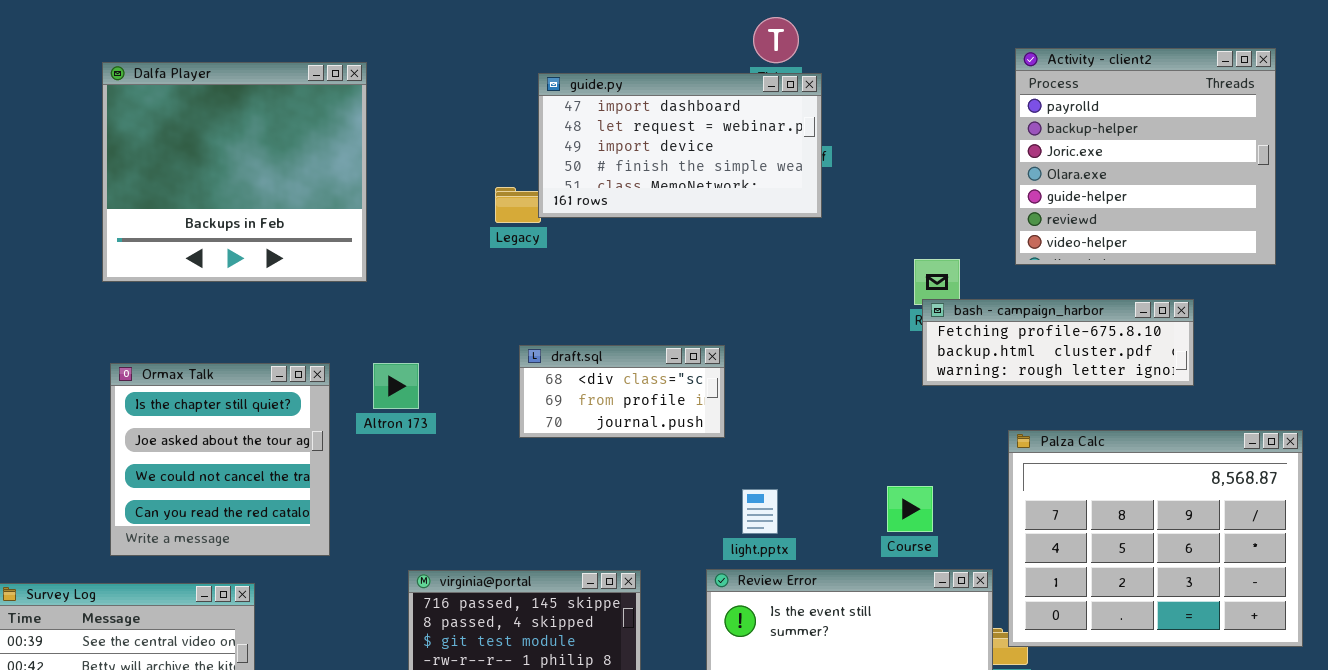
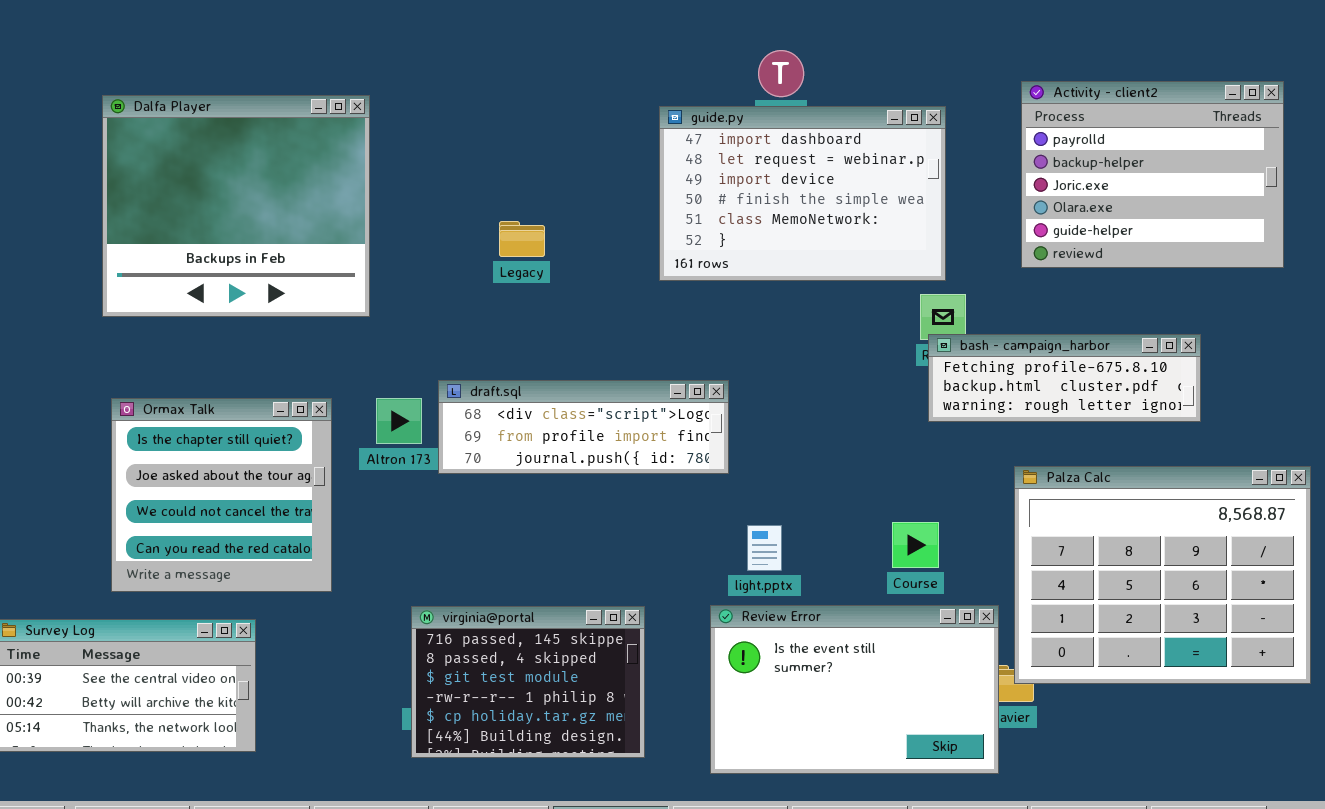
Activity - client2: [1015,48,1276,265] -> [1021,81,1284,268], resized
guide.py: [538,73,822,218] -> [659,106,946,281], moved, resized
draft.sql: [519,345,725,438] -> [438,380,729,474], resized

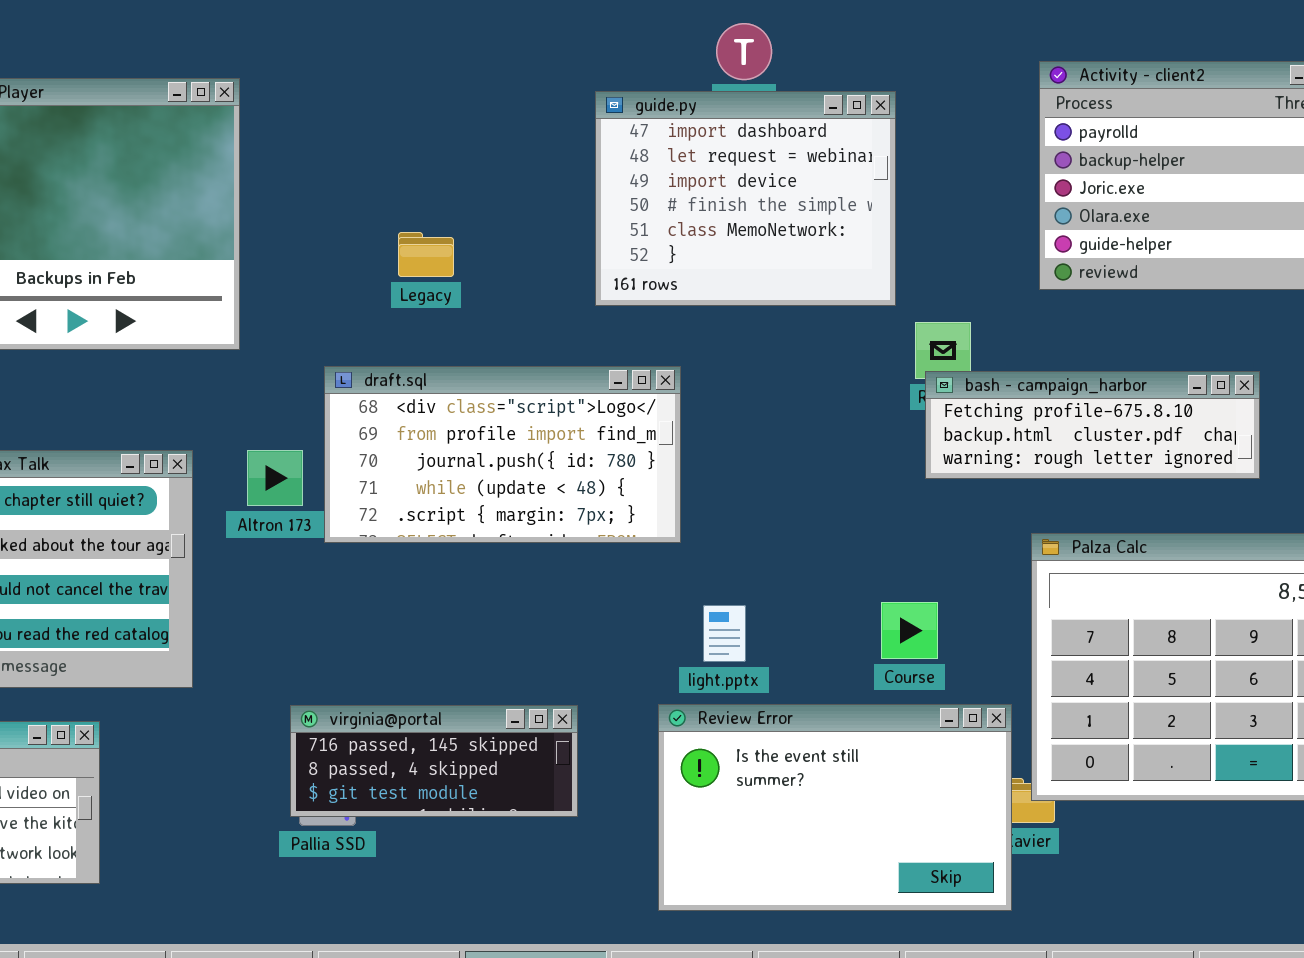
guide.py: [659,106,946,281] -> [595,91,896,306], resized
draft.sql: [438,380,729,474] -> [324,366,681,543], resized
virginia@portal: [411,606,645,758] -> [290,705,578,817], resized

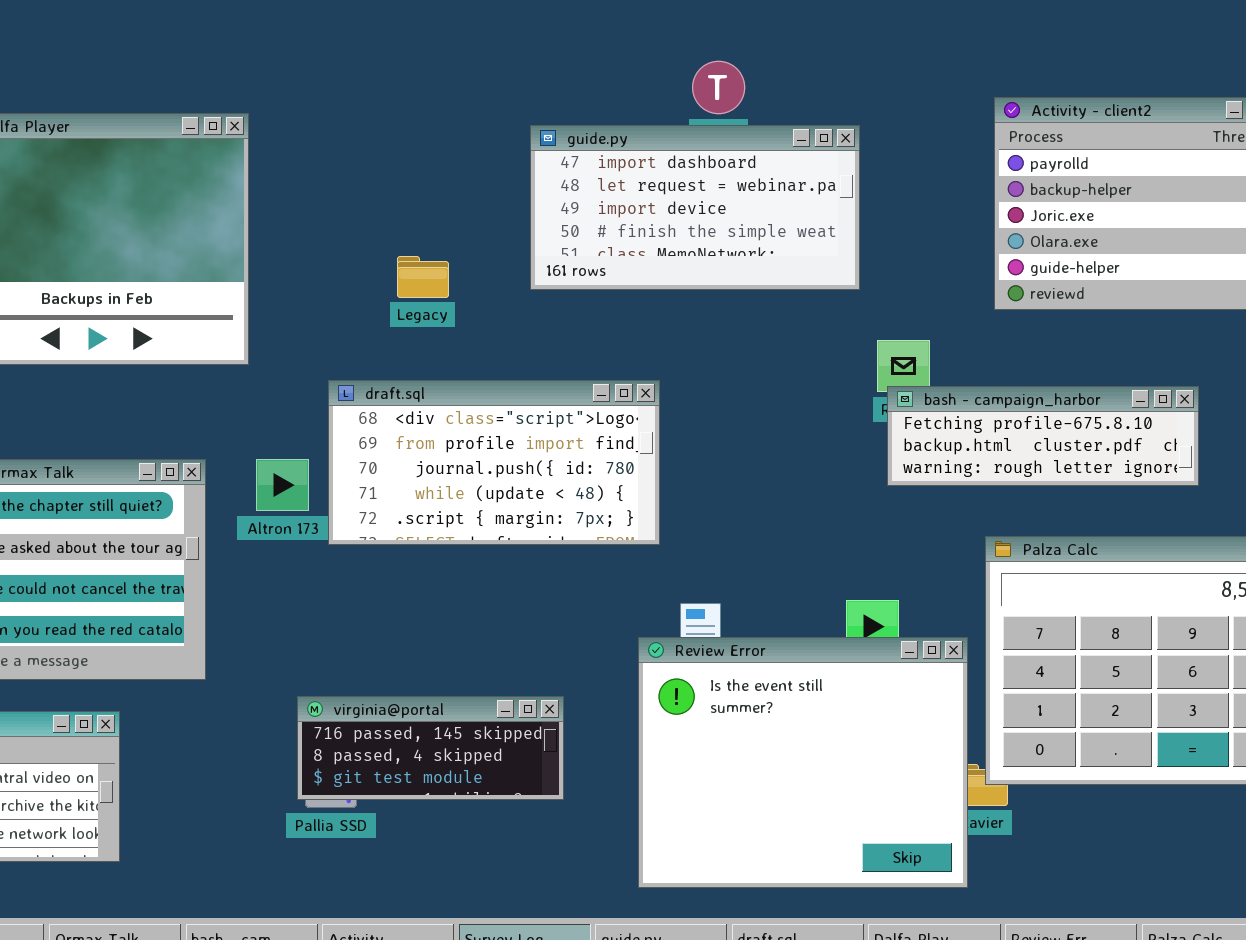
guide.py: [595,91,896,306] -> [530,125,860,290], resized
Review Error: [658,704,1012,911] -> [638,637,968,888], resized

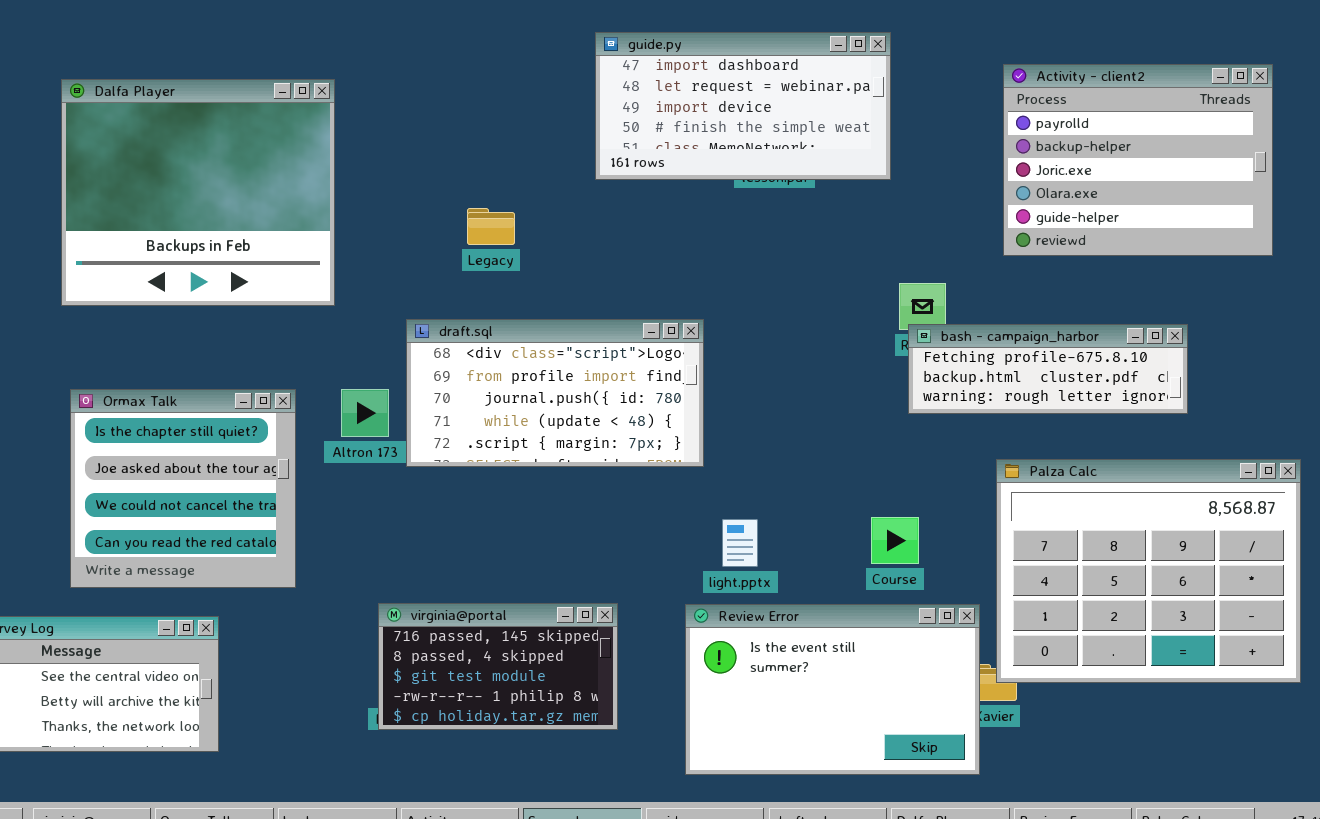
guide.py: [530,125,860,290] -> [595,32,891,180], moved
Review Error: [638,637,968,888] -> [685,604,980,775], resized
virginia@portal: [297,696,564,800] -> [378,603,618,730], resized

